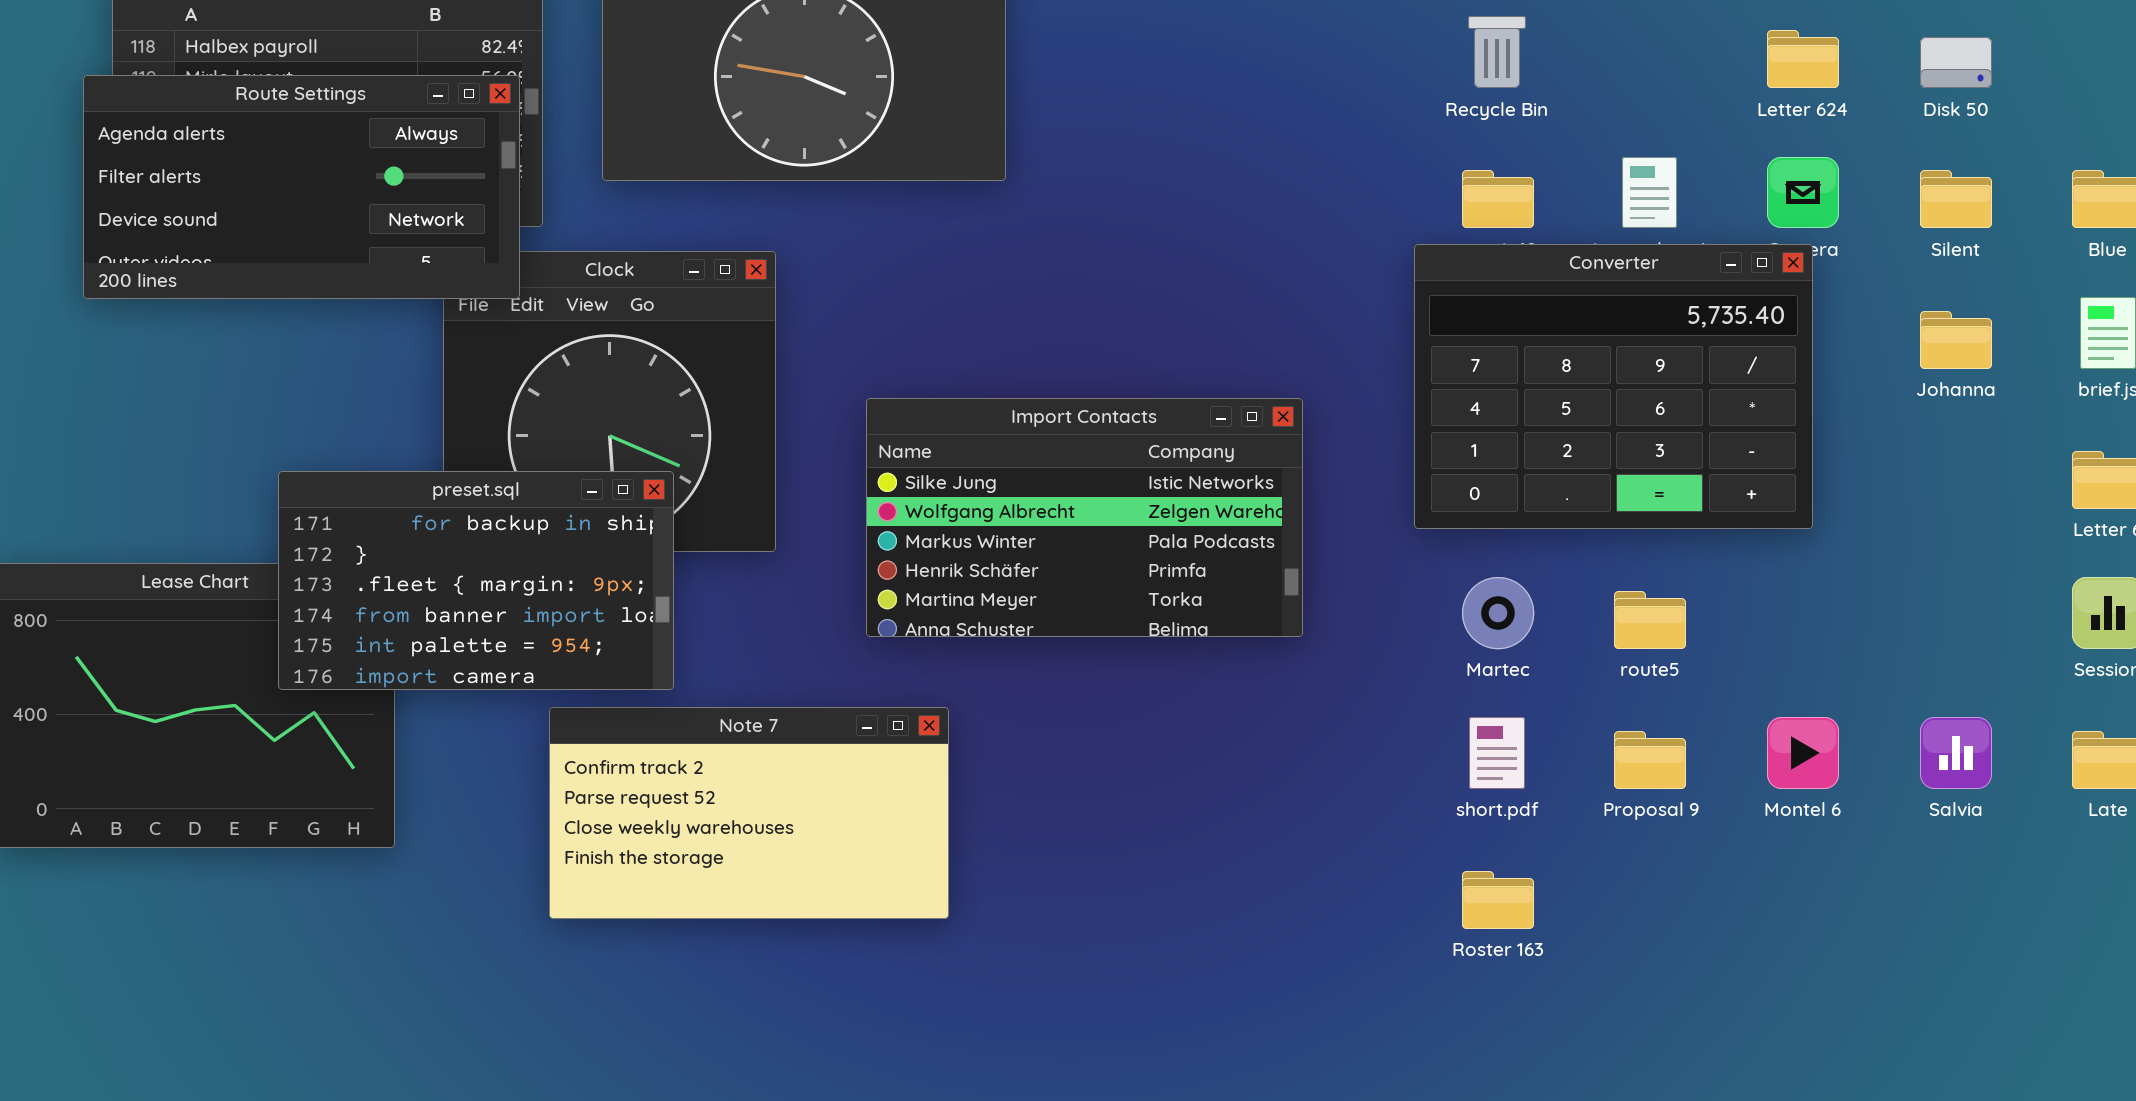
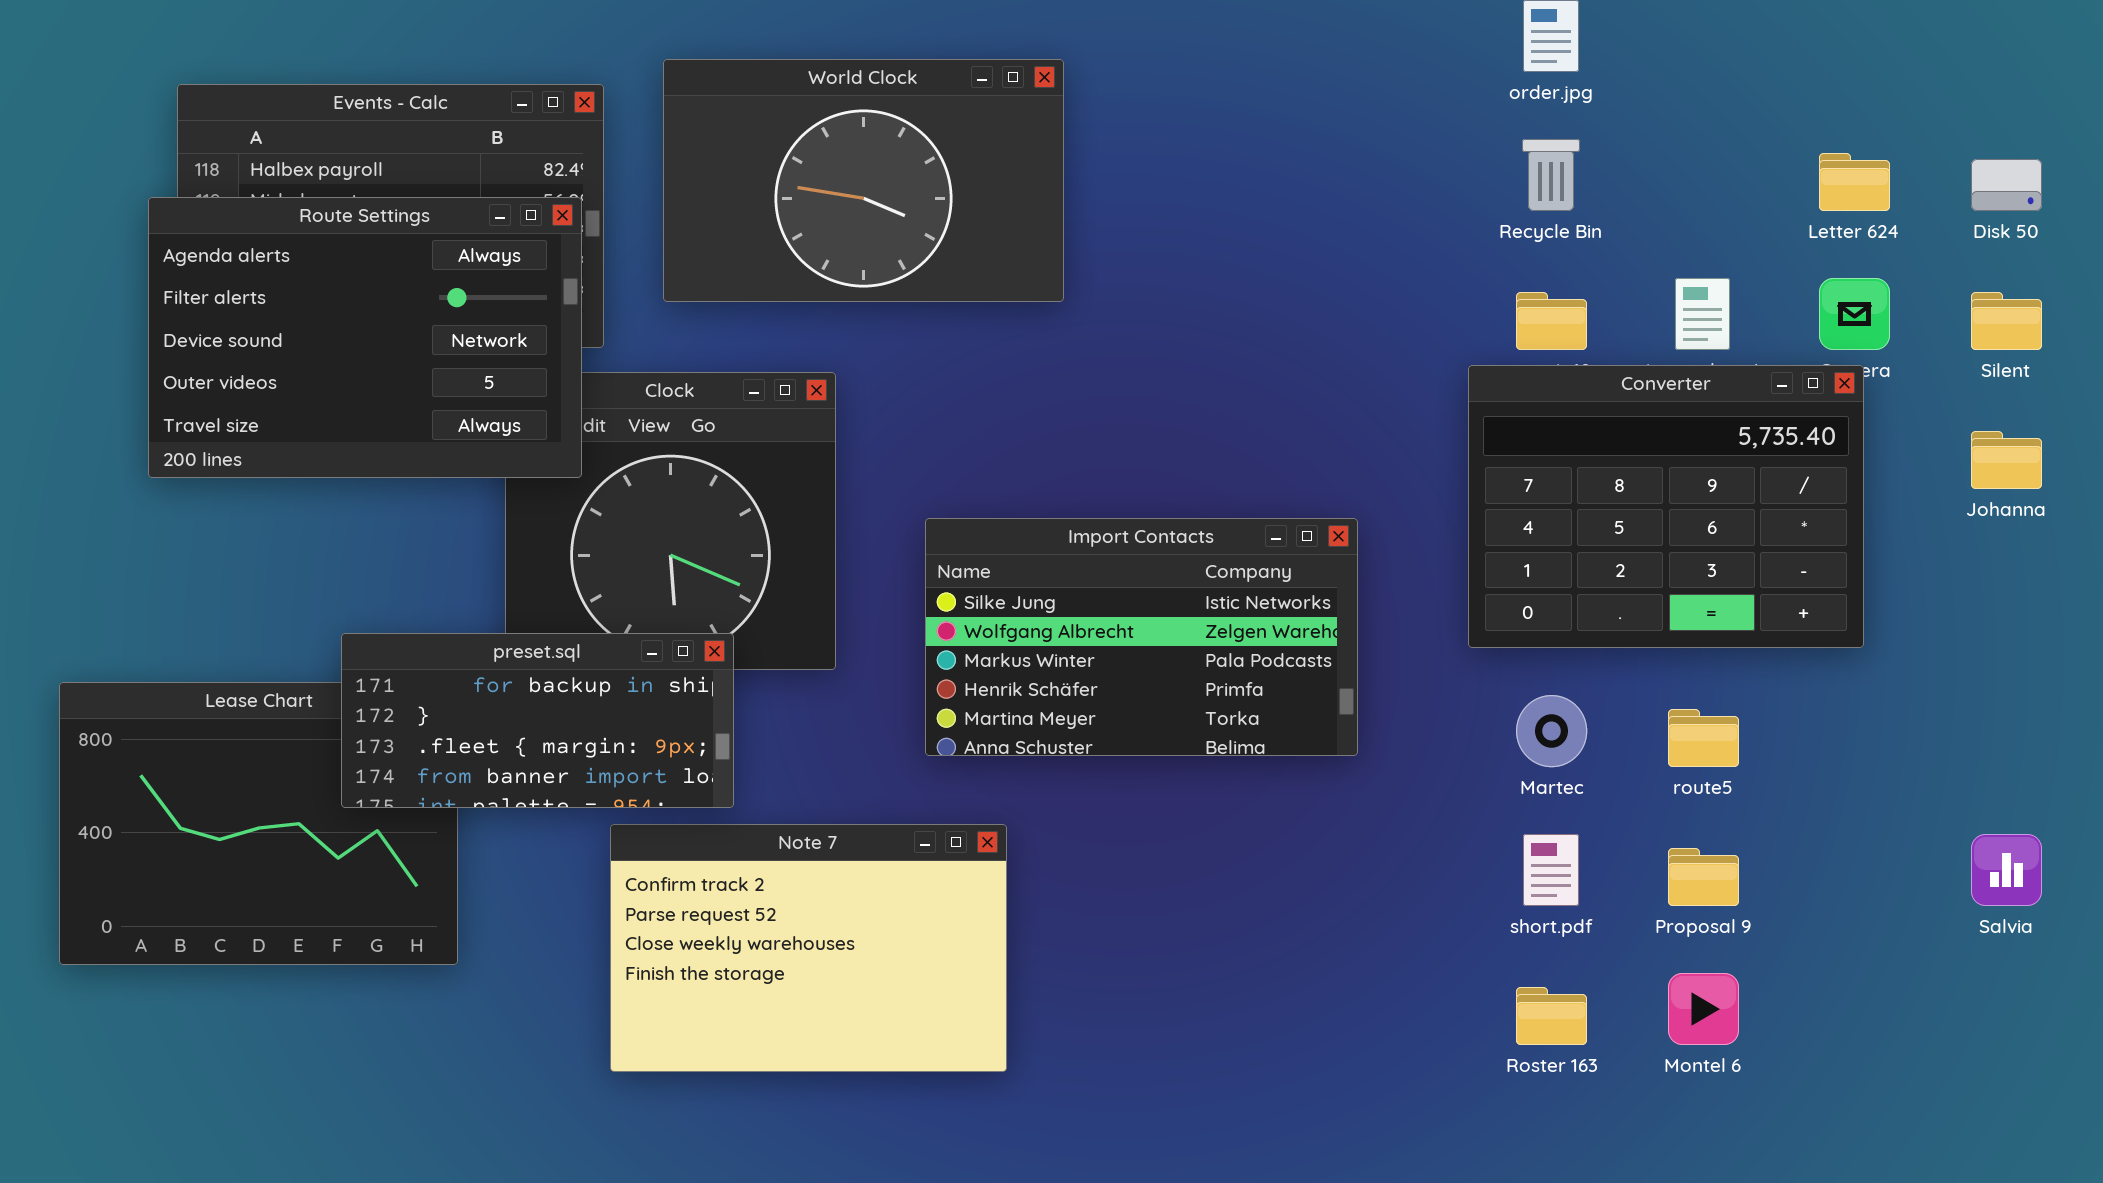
Route Settings: [83,75,520,299] -> [148,197,582,478], resized
preset.sql: [278,471,674,690] -> [341,633,734,808], resized
Note 7: [549,707,949,919] -> [610,824,1007,1072], resized
Montel 6: [1767,717,1839,789] -> [1668,973,1739,1045], moved

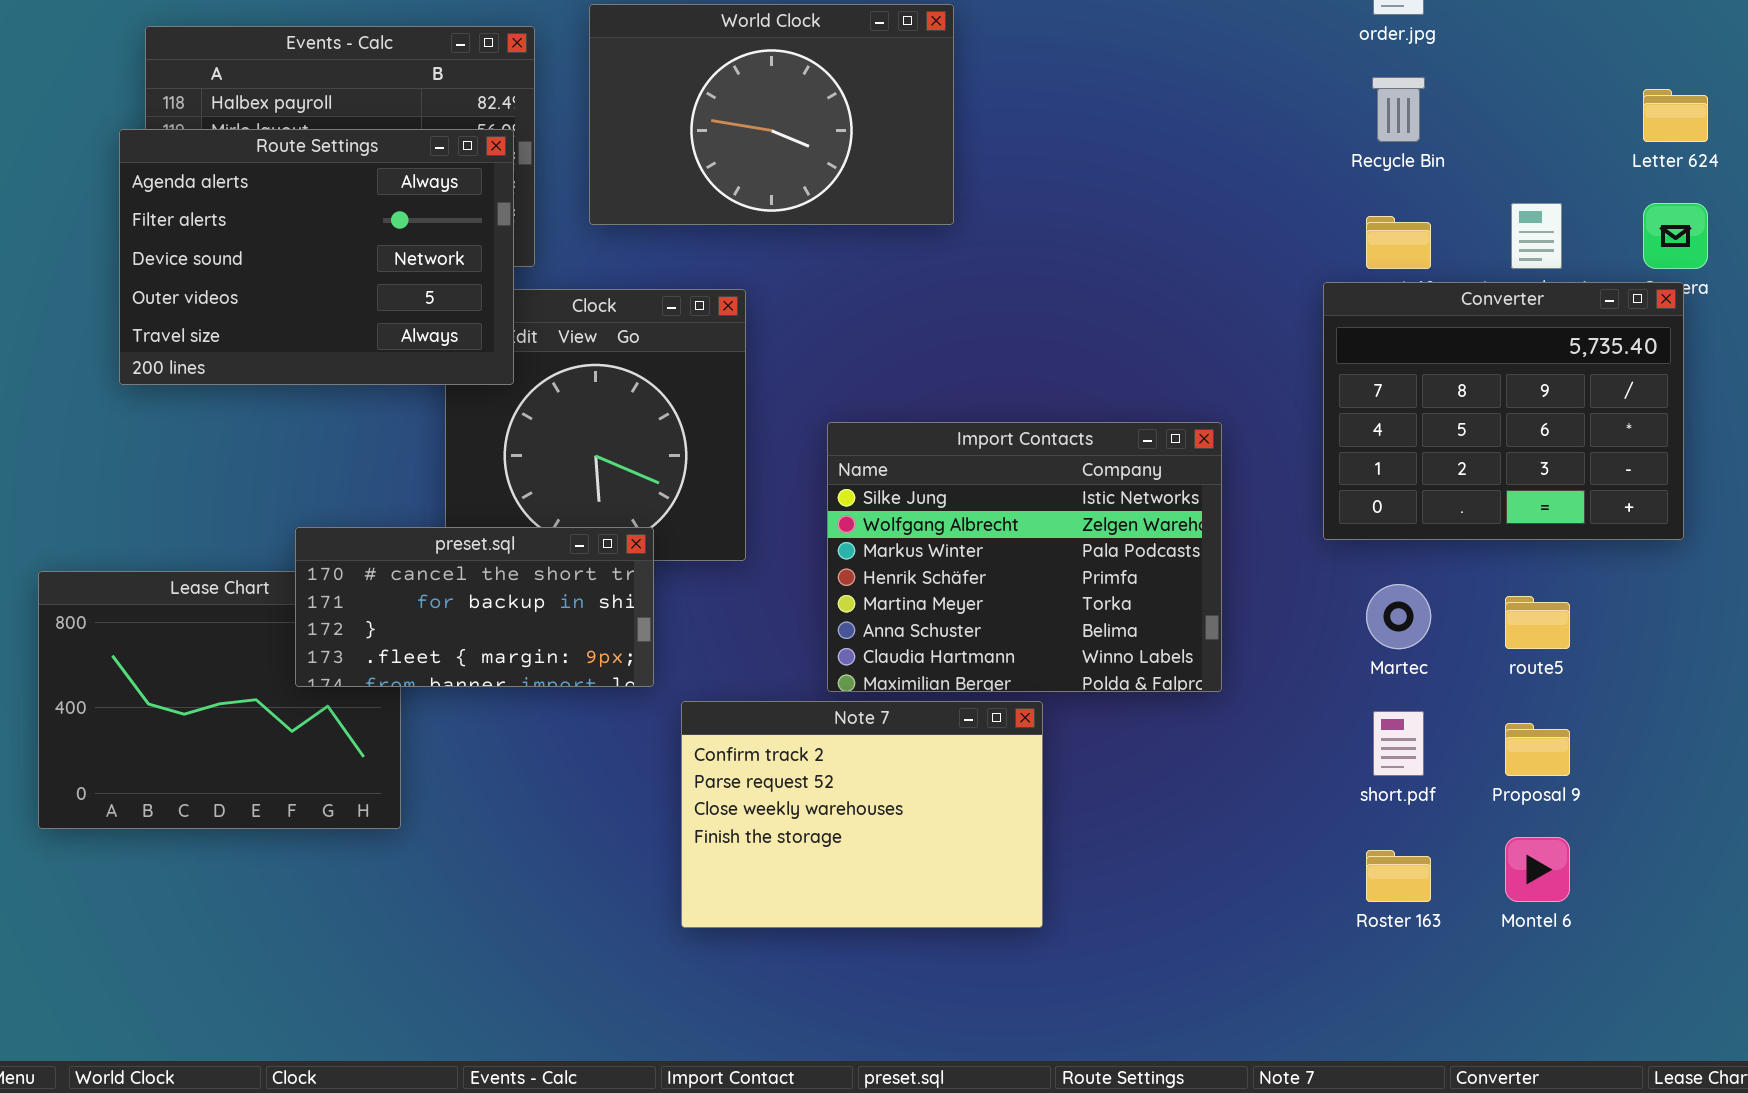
Import Contacts: [925,518,1358,756] -> [827,422,1222,692], resized
preset.sql: [341,633,734,808] -> [295,527,654,687], scrolled up 1 row
Note 7: [610,824,1007,1072] -> [681,701,1043,928], moved

